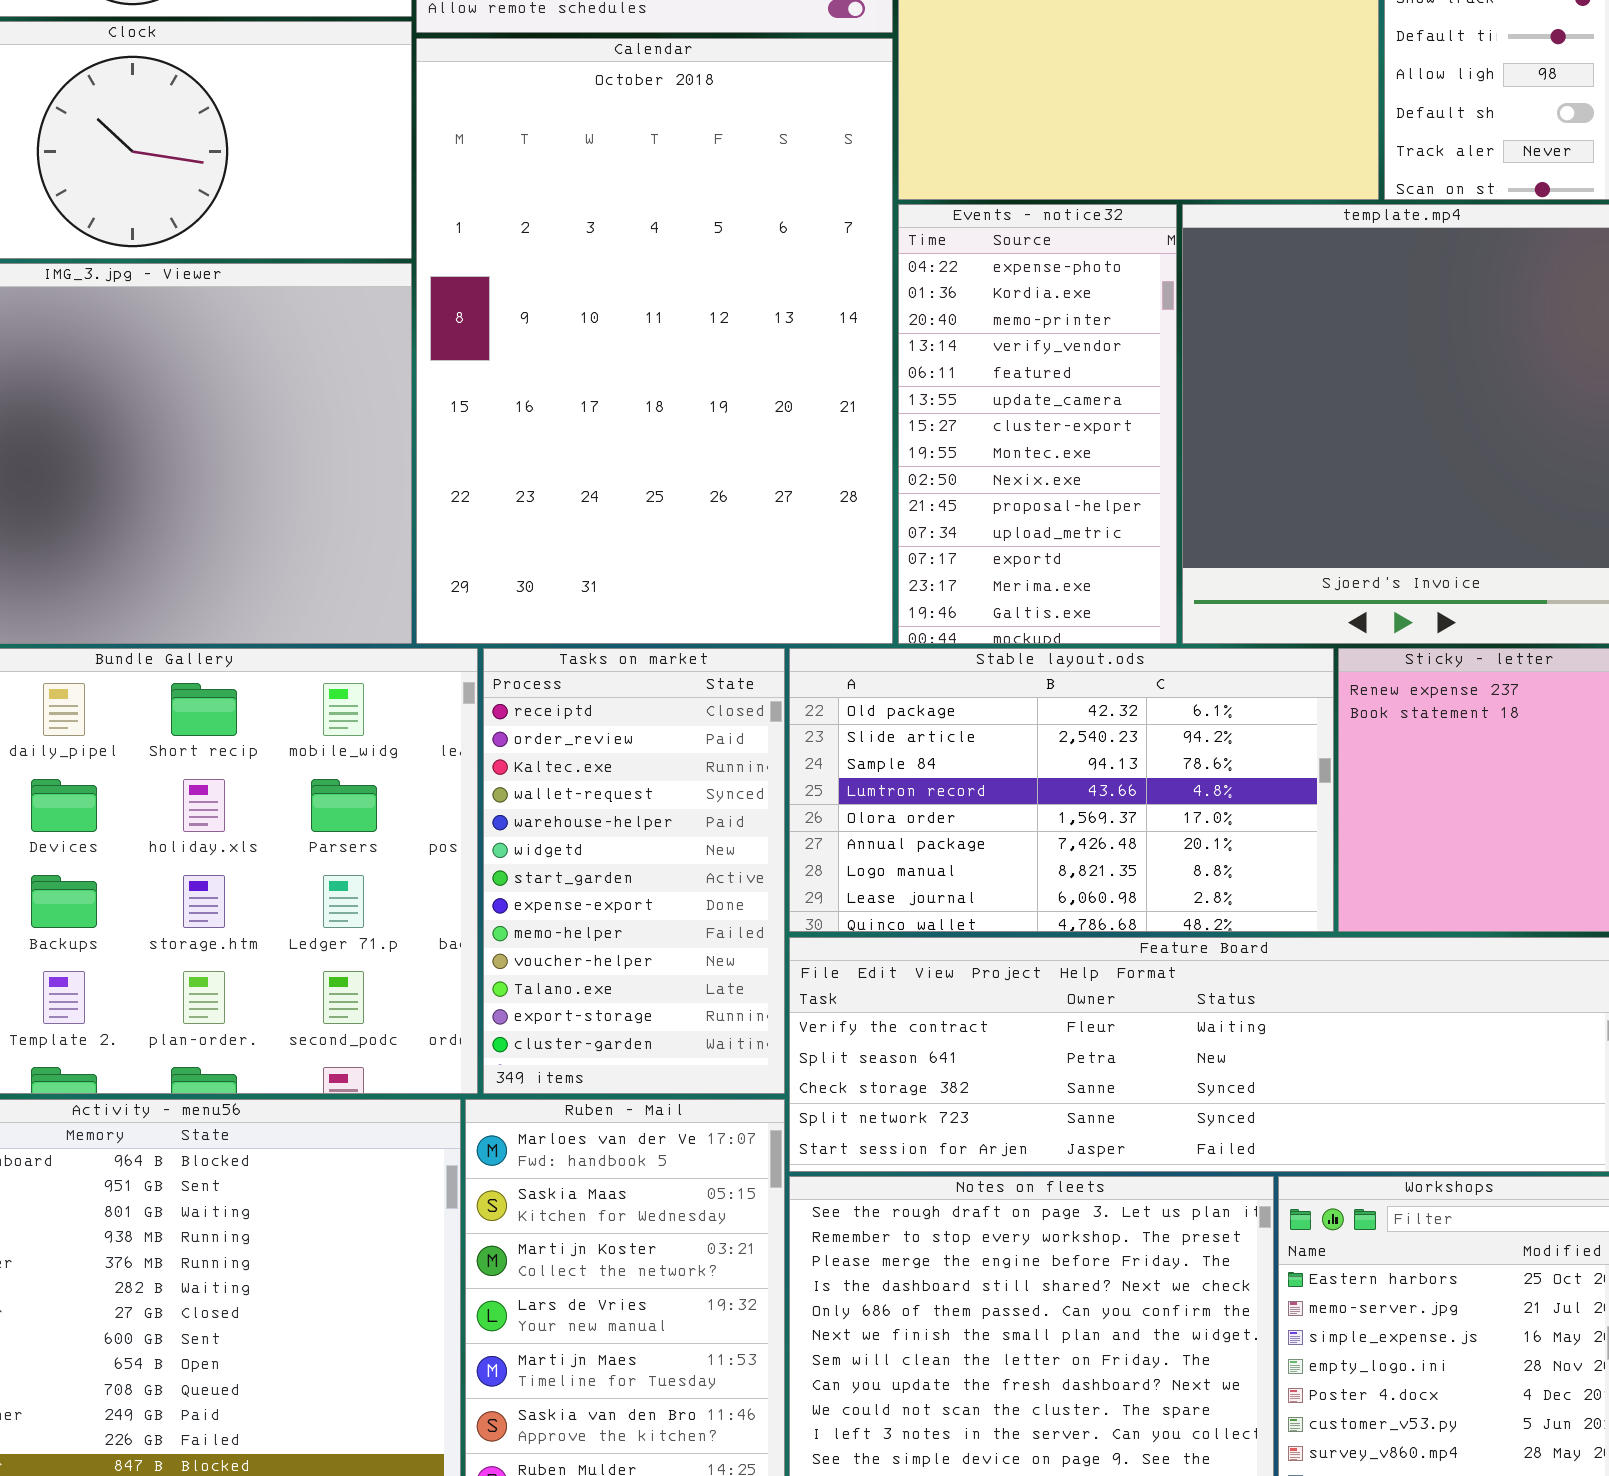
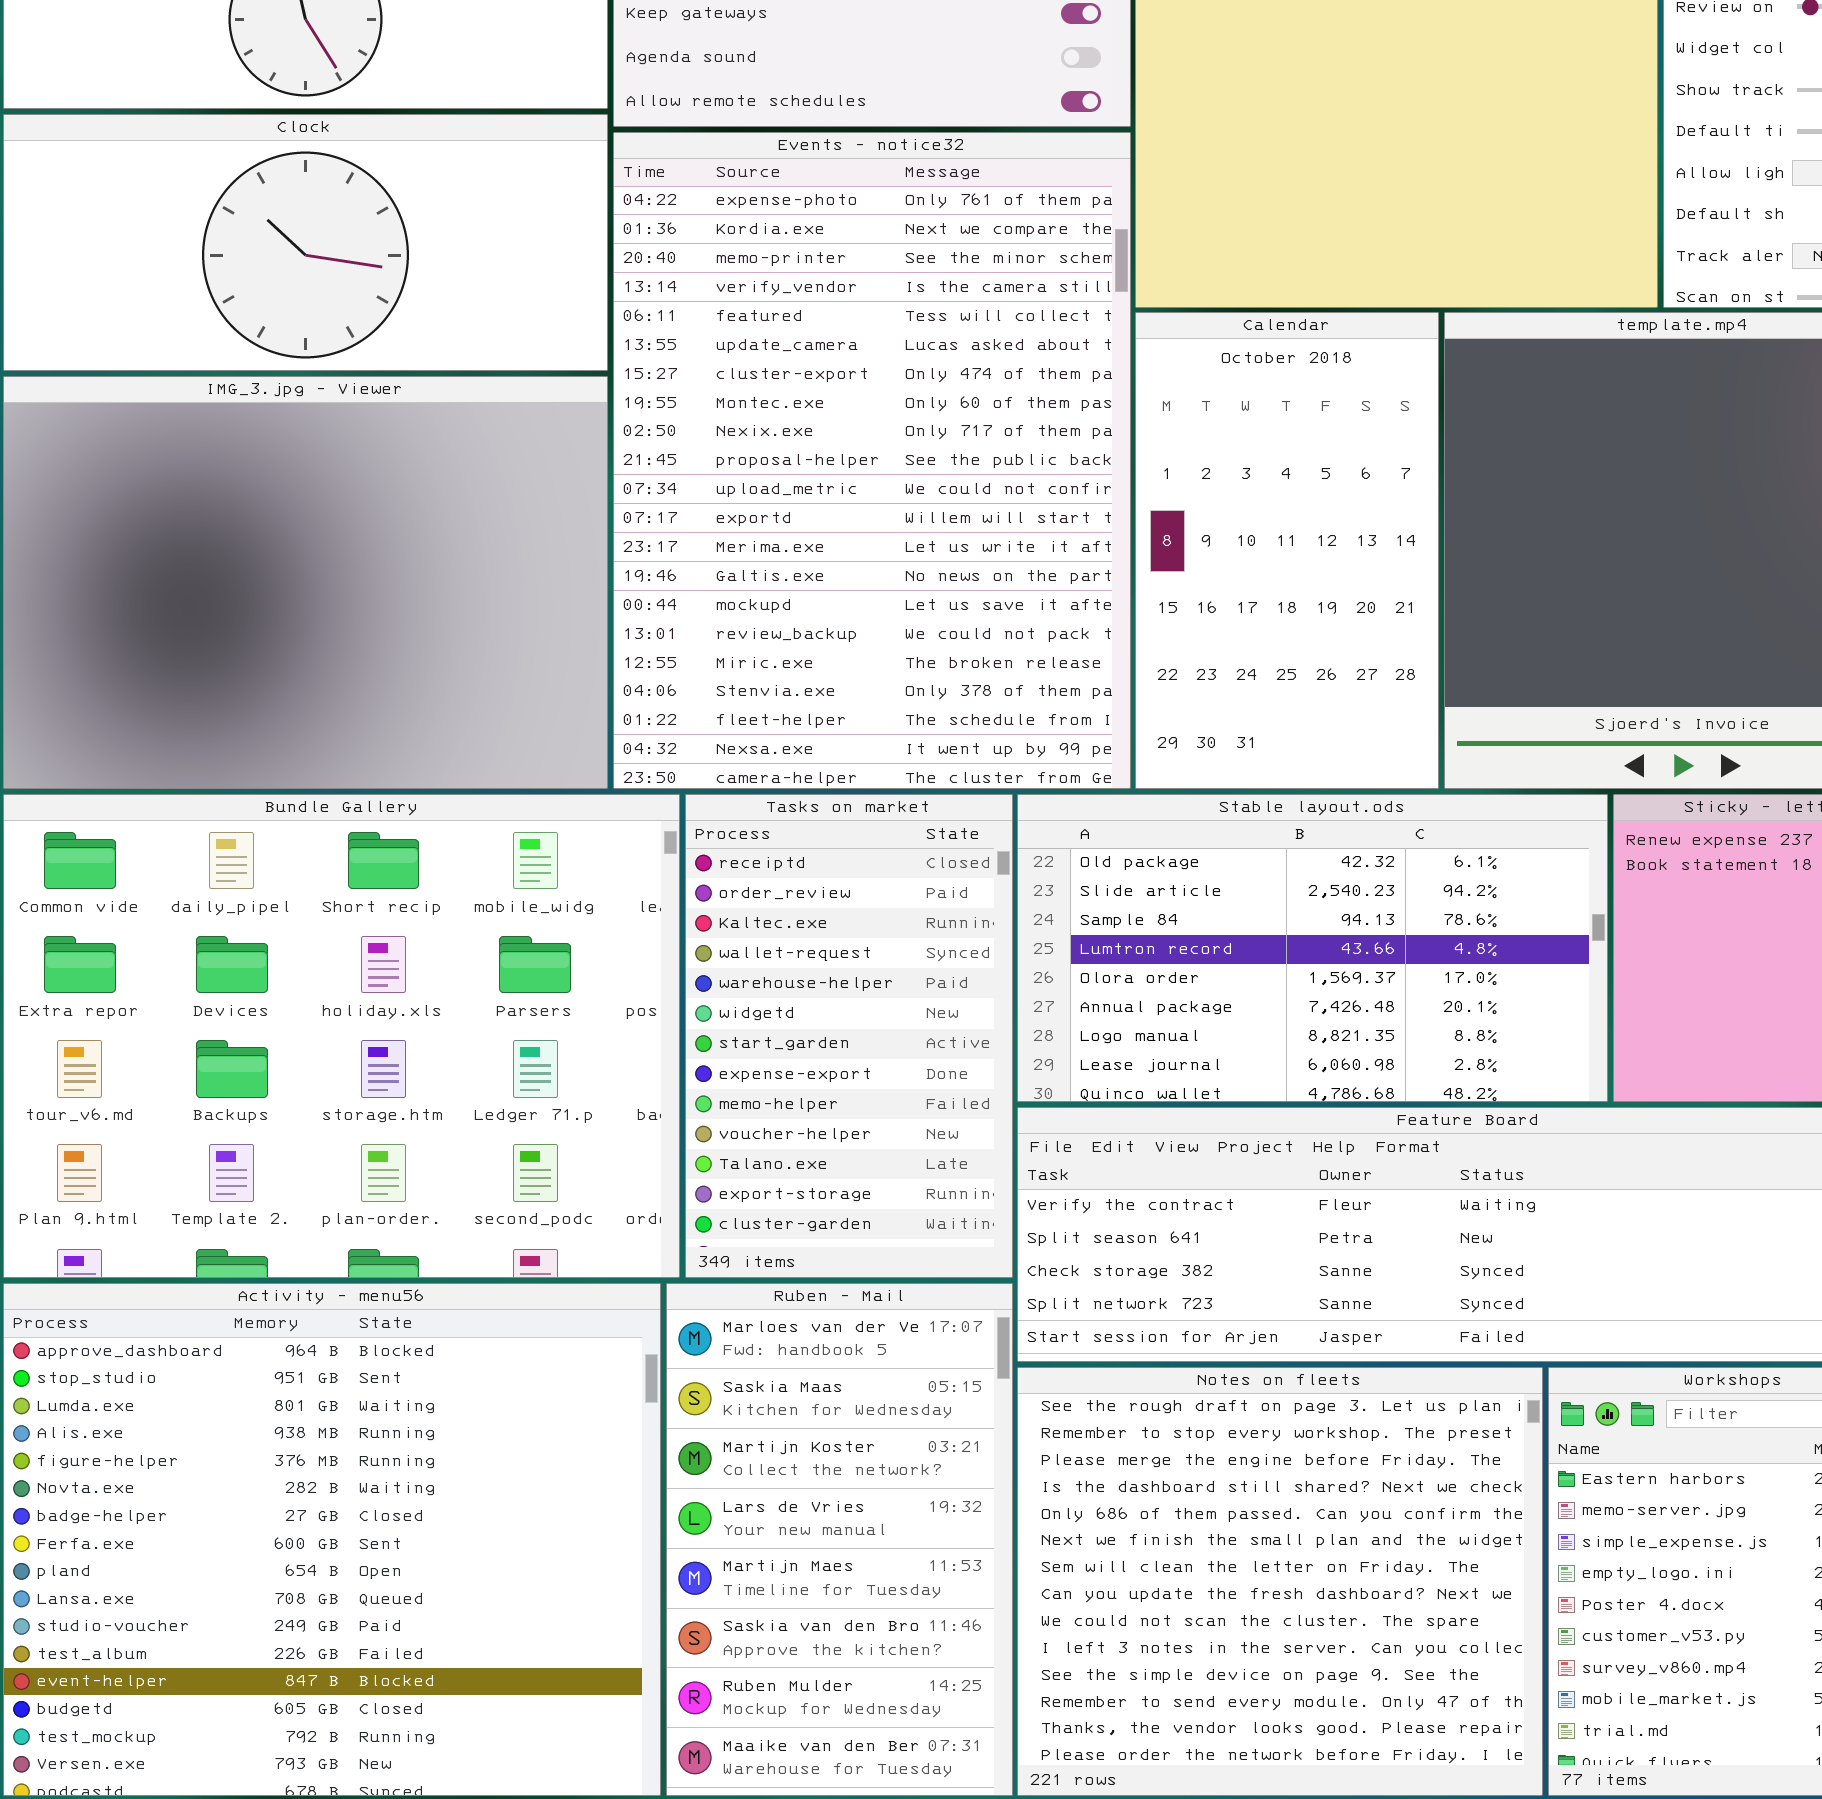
Calendar: [416,38,893,644] -> [1135,312,1439,789], moved, resized
Events - notice32: [898,204,1177,644] -> [613,132,1131,789], moved, resized

